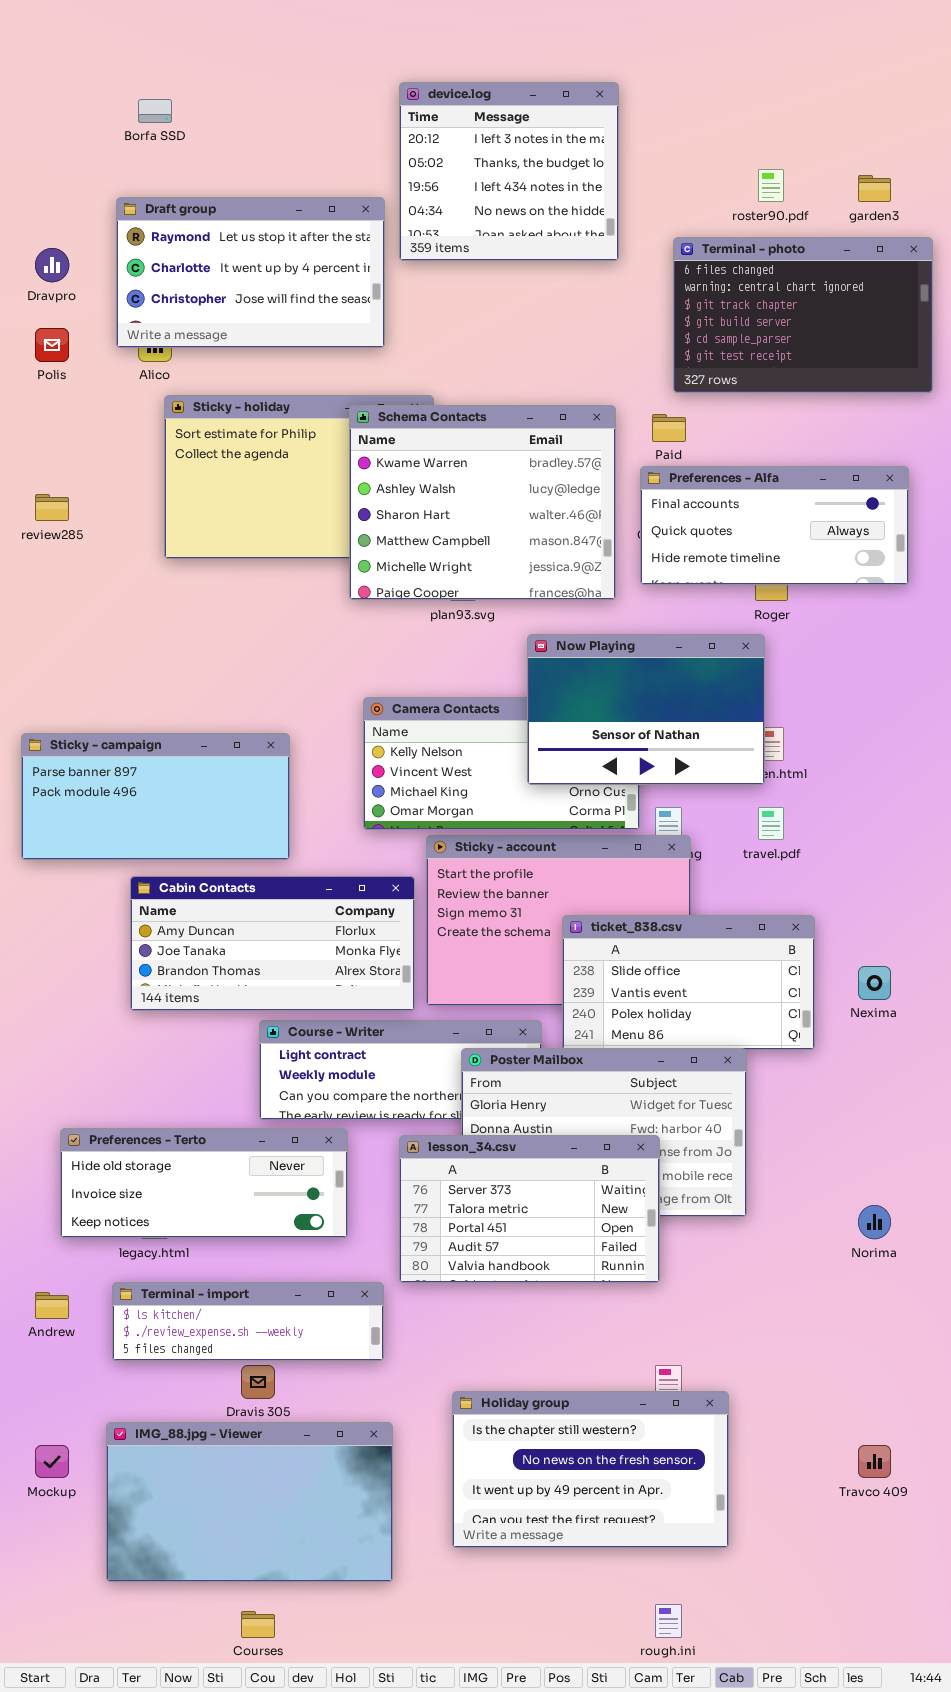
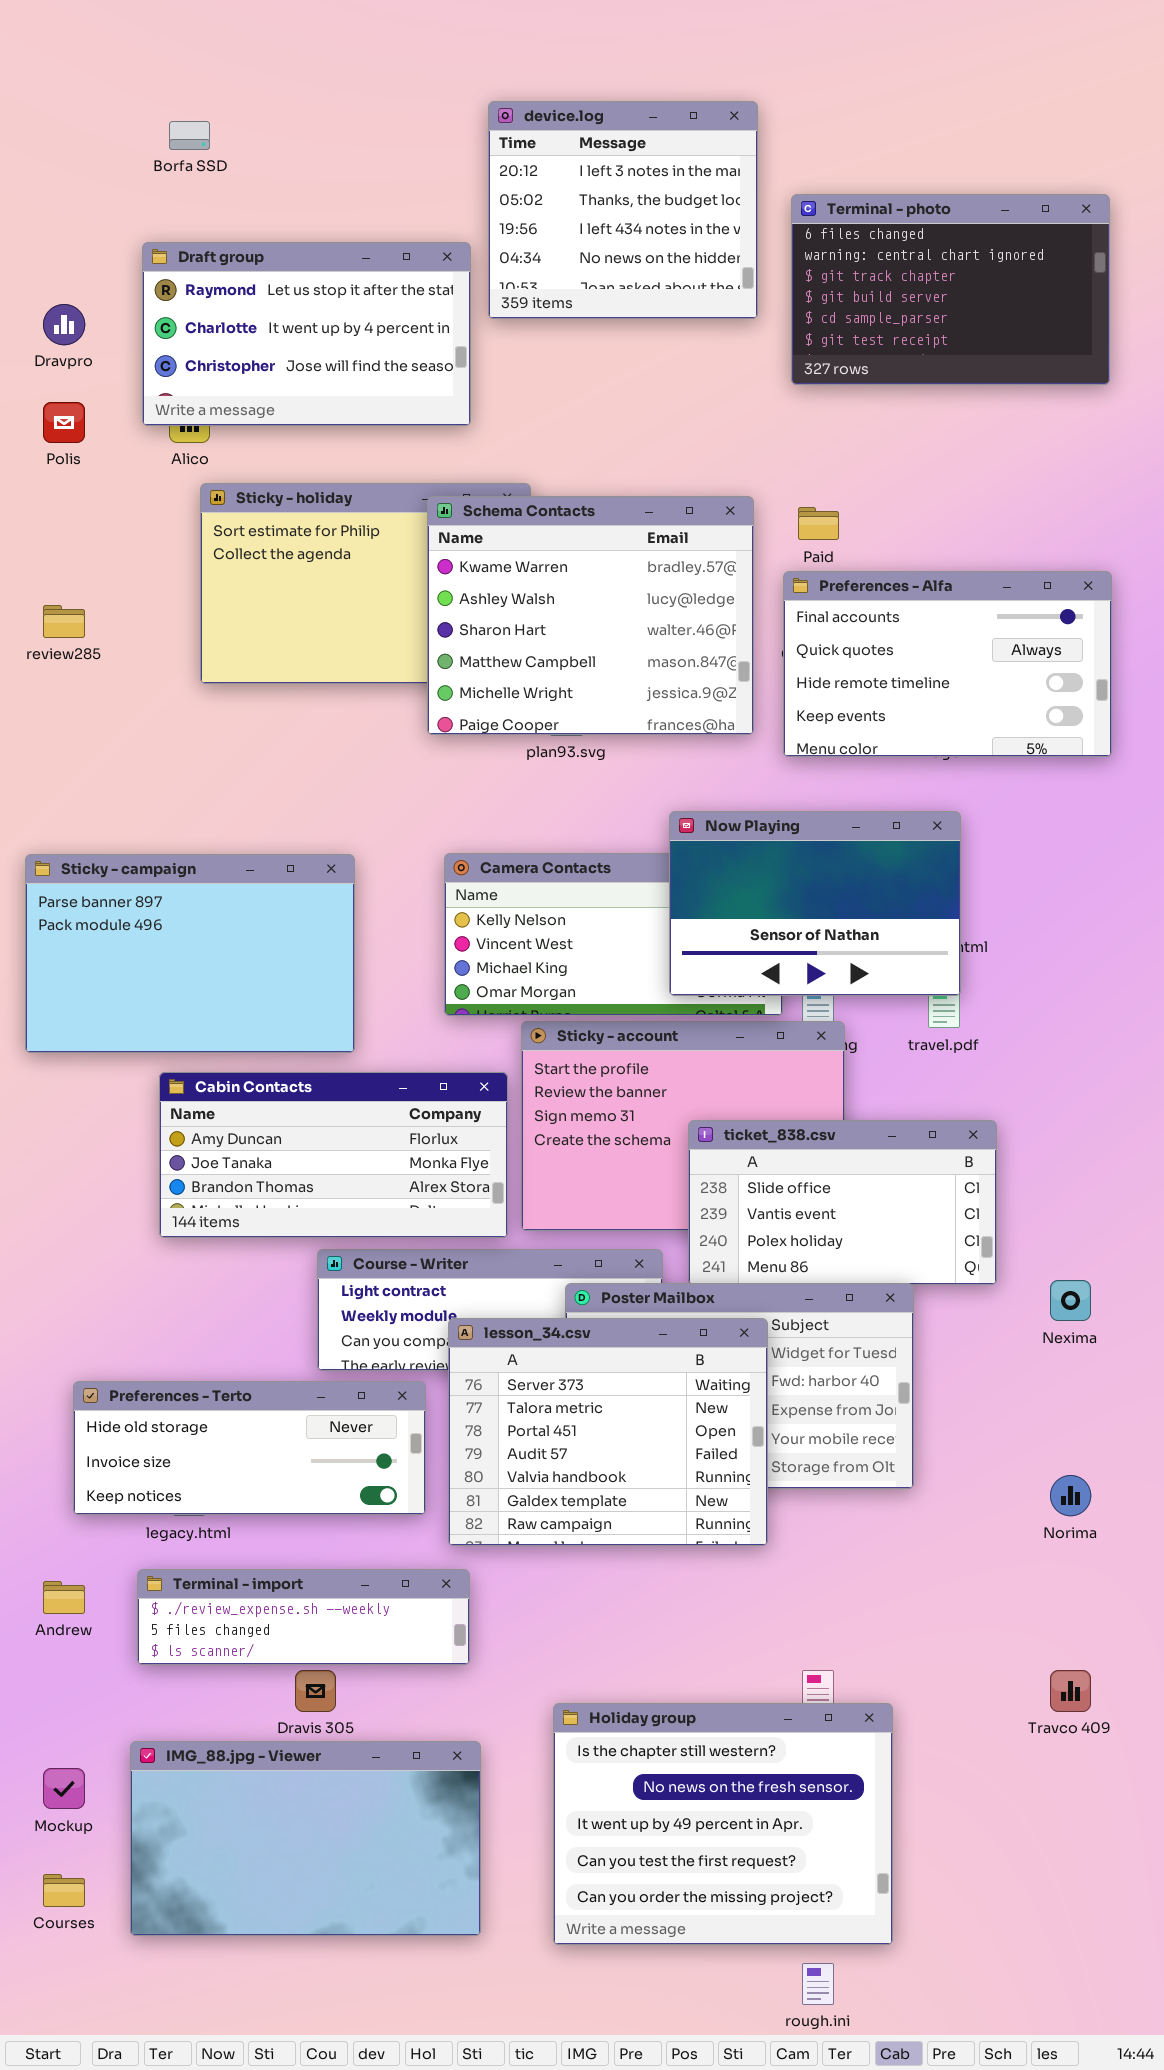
Terminal - photo: [673,237,933,393] -> [791,194,1110,385], moved
Preferences - Alfa: [640,466,909,585] -> [783,571,1112,757], resized
Now Playing: [527,634,765,785] -> [669,811,961,996], moved
Sticky - campaign: [21,733,290,860] -> [25,854,355,1053], resized
Nexima: [858,966,891,1000] -> [1050,1280,1091,1321], moved
lesson_34.csv: [399,1135,660,1283] -> [448,1318,768,1546], moved, resized
Terminal - import: [112,1282,384,1361] -> [137,1569,470,1665], scrolled down 1 row
Holiday group: [452,1391,729,1548] -> [553,1703,893,1945], resized
Travco 409: [858,1445,891,1478] -> [1050,1670,1091,1712], moved
Courses: [241,1611,275,1638] -> [43,1874,85,1907], moved

